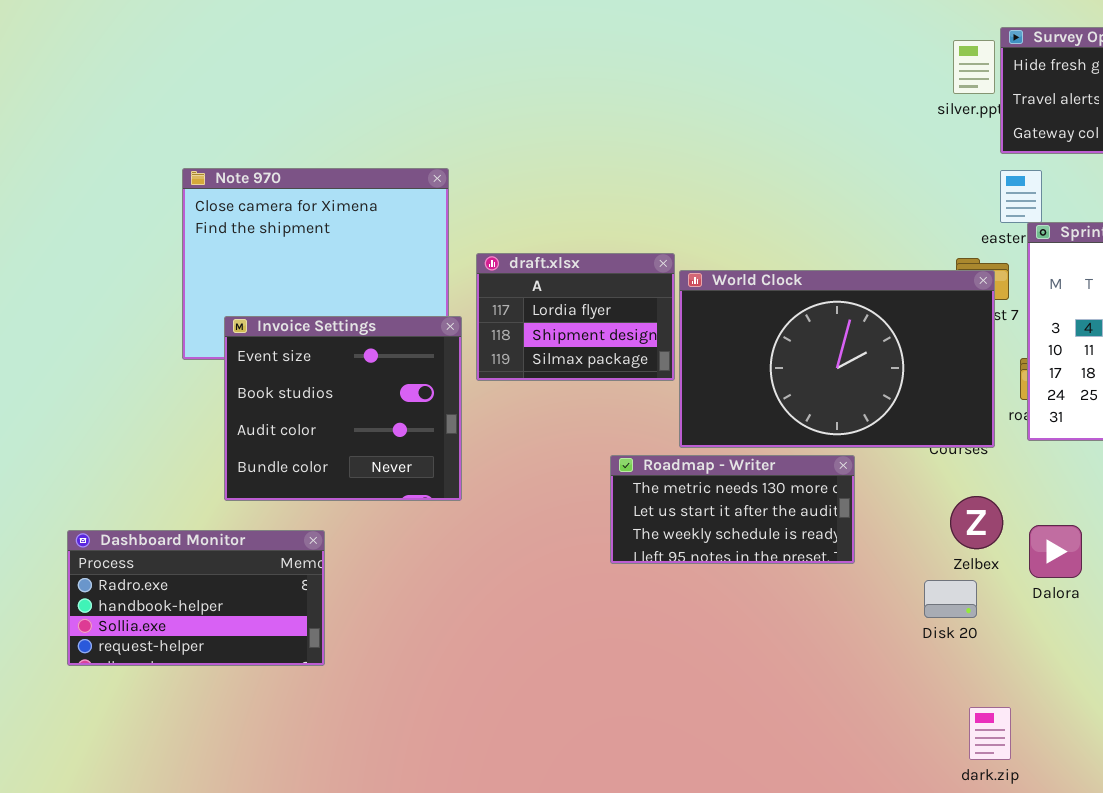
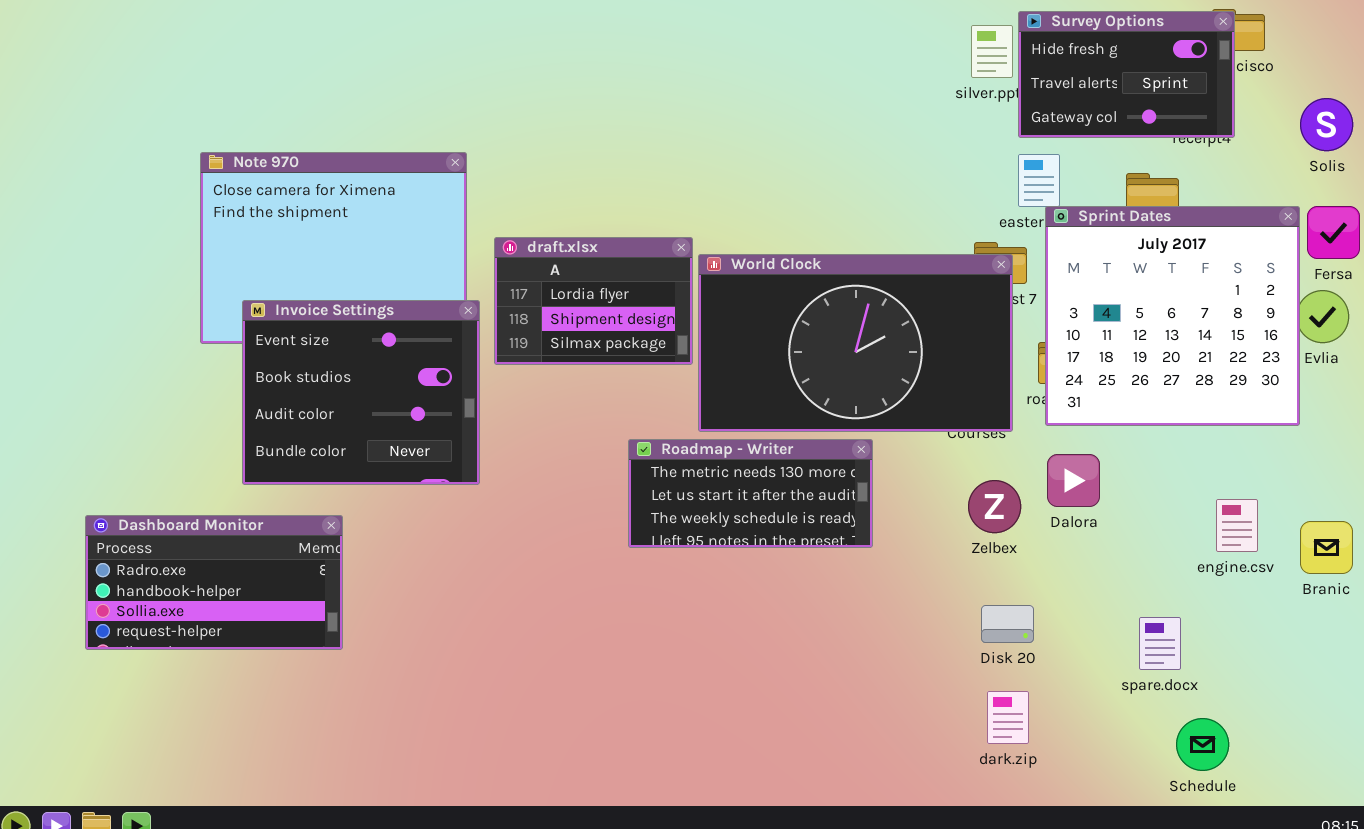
Dalora: [1029,525,1082,578] -> [1047,454,1100,507], moved
Disk 20: [924,580,977,618] -> [981,605,1034,643], moved

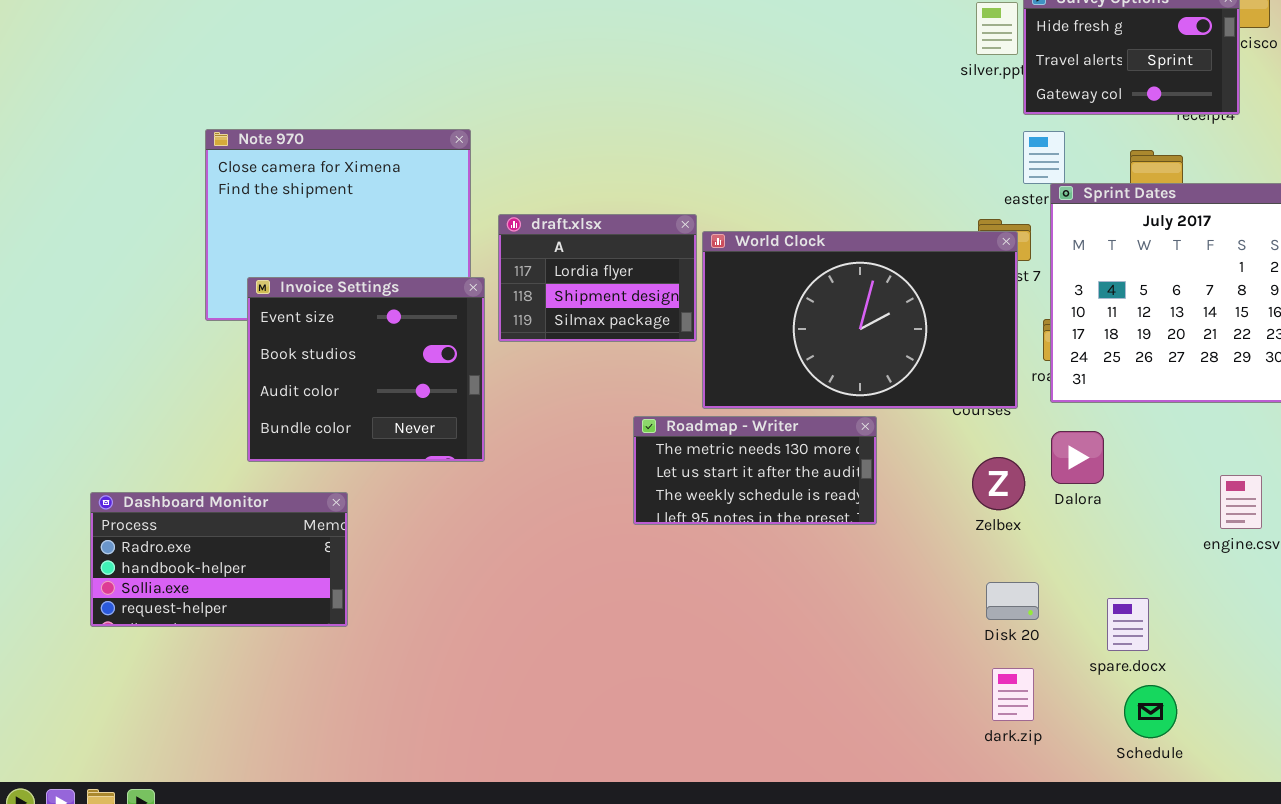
spare.docx: [1139,617,1181,670] -> [1107,598,1149,651], moved
Schedule: [1176,718,1229,771] -> [1124,685,1177,738], moved

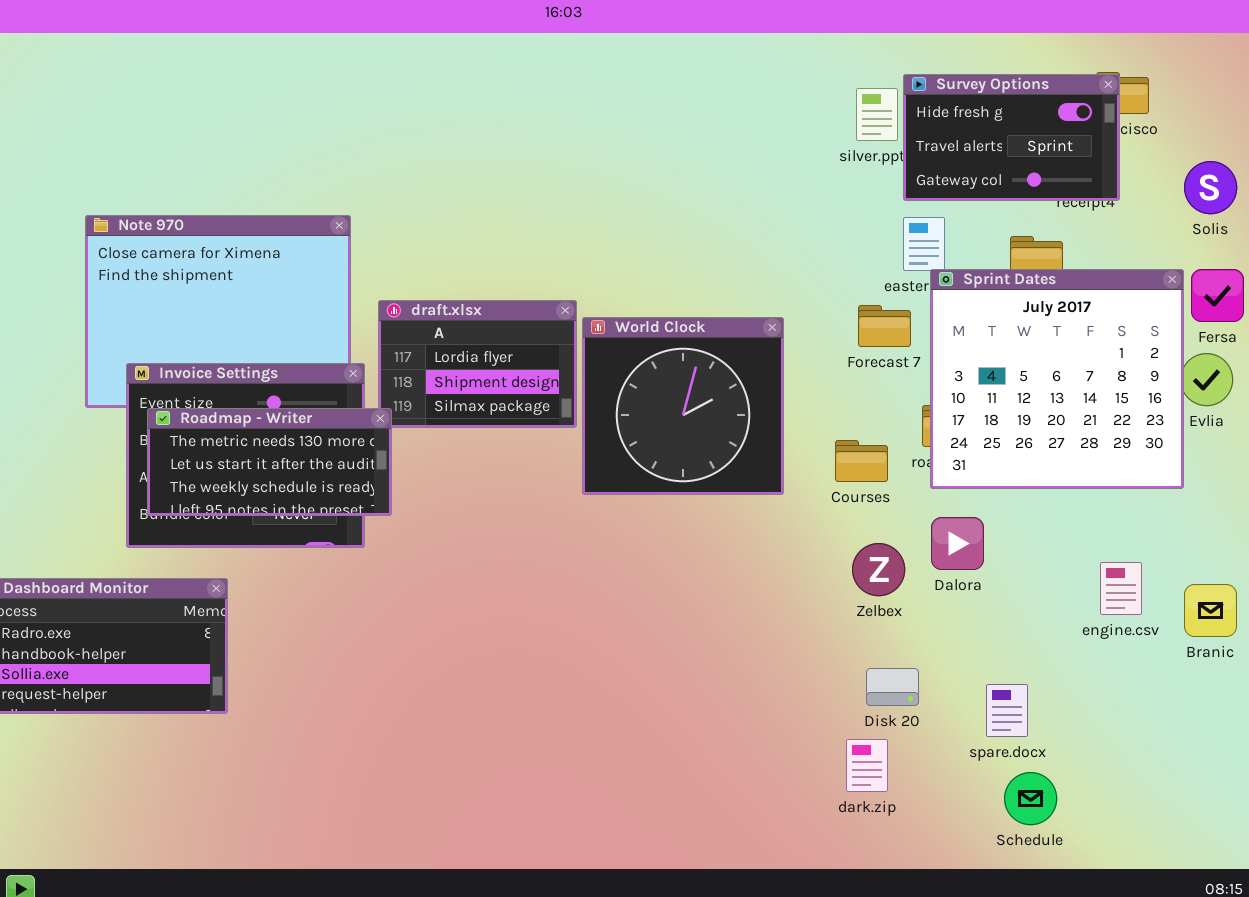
World Clock: [702,231,1018,409] -> [582,317,784,495], resized
Roadmap - Writer: [633,416,877,525] -> [147,408,392,516], moved
dark.zip: [992,668,1034,721] -> [846,739,888,792], moved

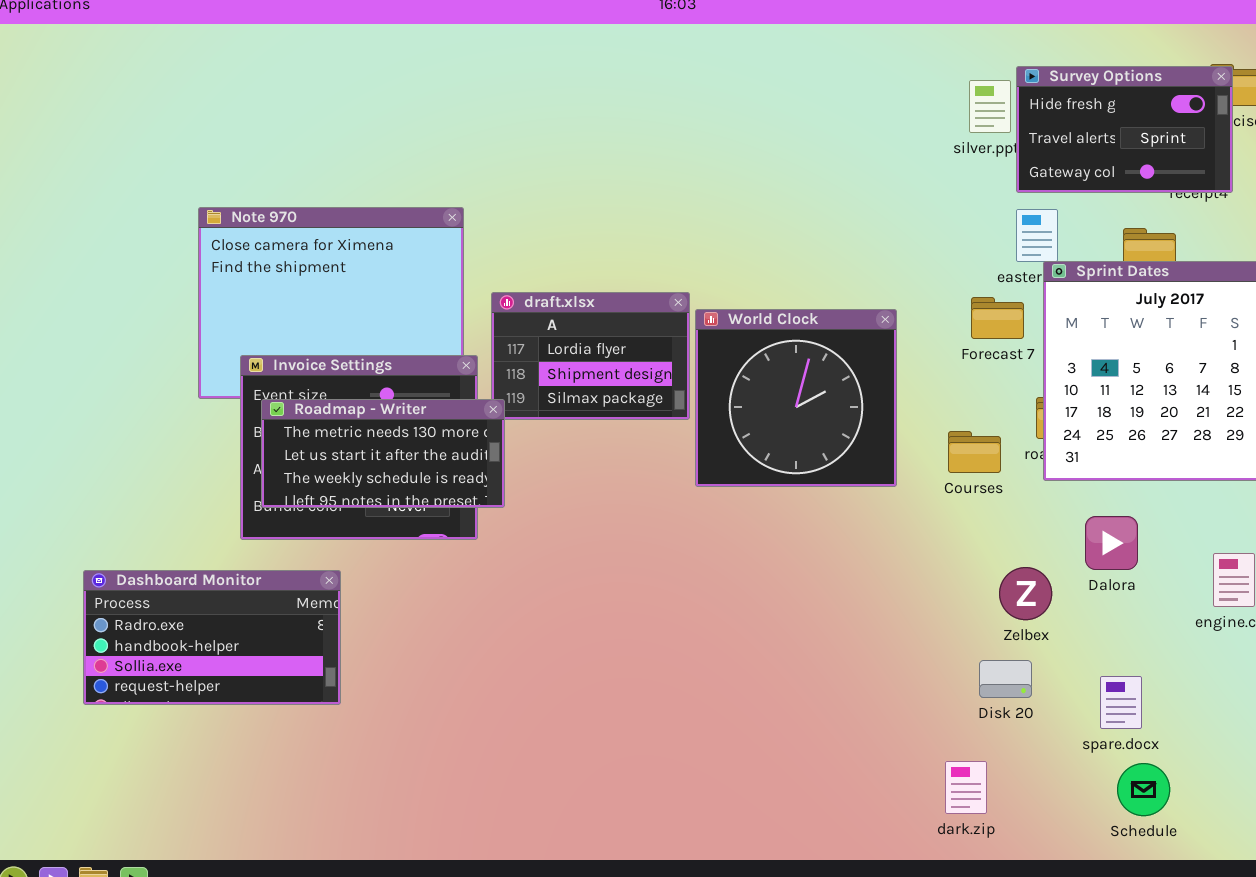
Dalora: [931,517,984,570] -> [1085,516,1138,570], moved
Zelbex: [852,543,905,596] -> [999,567,1052,620], moved
dark.zip: [846,739,888,792] -> [945,761,987,814], moved

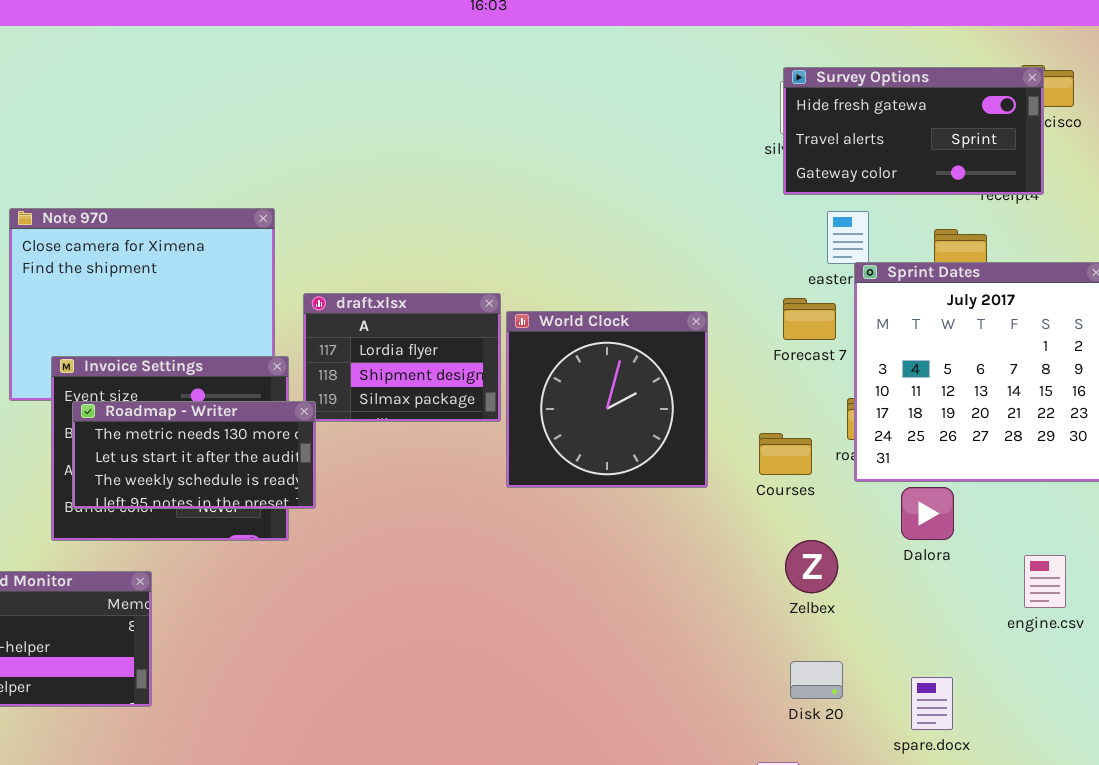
Survey Options: [1016,66,1233,193] -> [783,67,1044,195], resized
Dalora: [1085,516,1138,570] -> [901,487,954,540], moved
Zelbex: [999,567,1052,620] -> [785,540,838,593], moved

